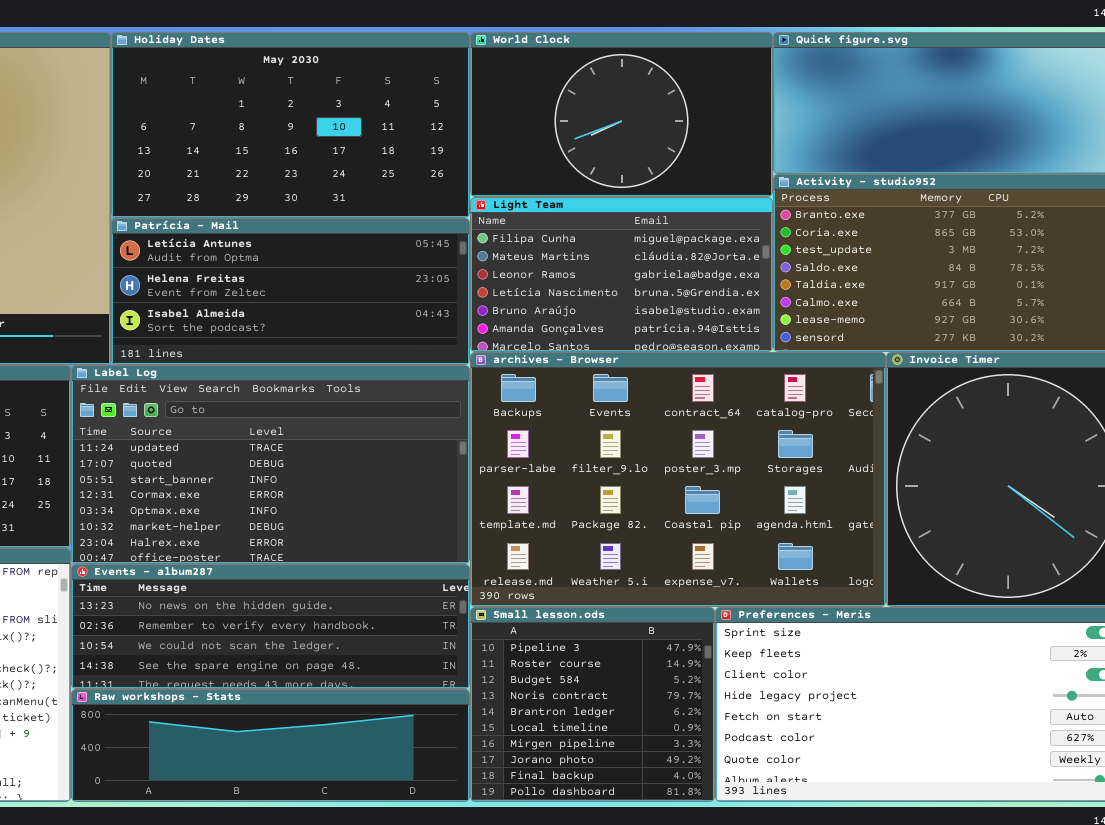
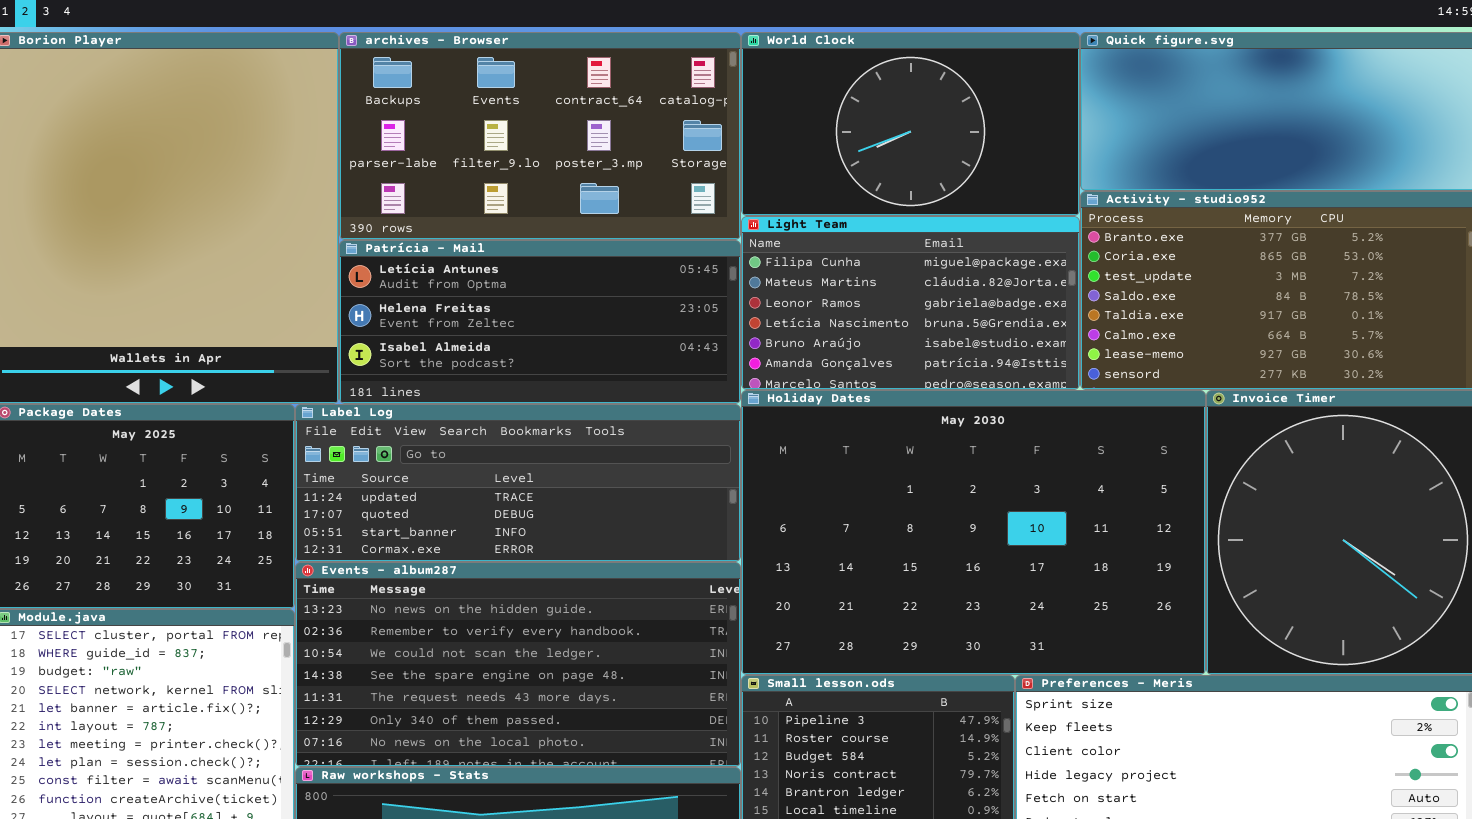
Holiday Dates: [111,32,470,218] -> [741,390,1206,675], moved, resized
archives - Browser: [470,352,886,607] -> [339,32,741,240], moved, resized
Label Log: [71,365,470,564] -> [295,404,741,562], resized
Events - album287: [71,564,470,689] -> [295,562,741,767], resized

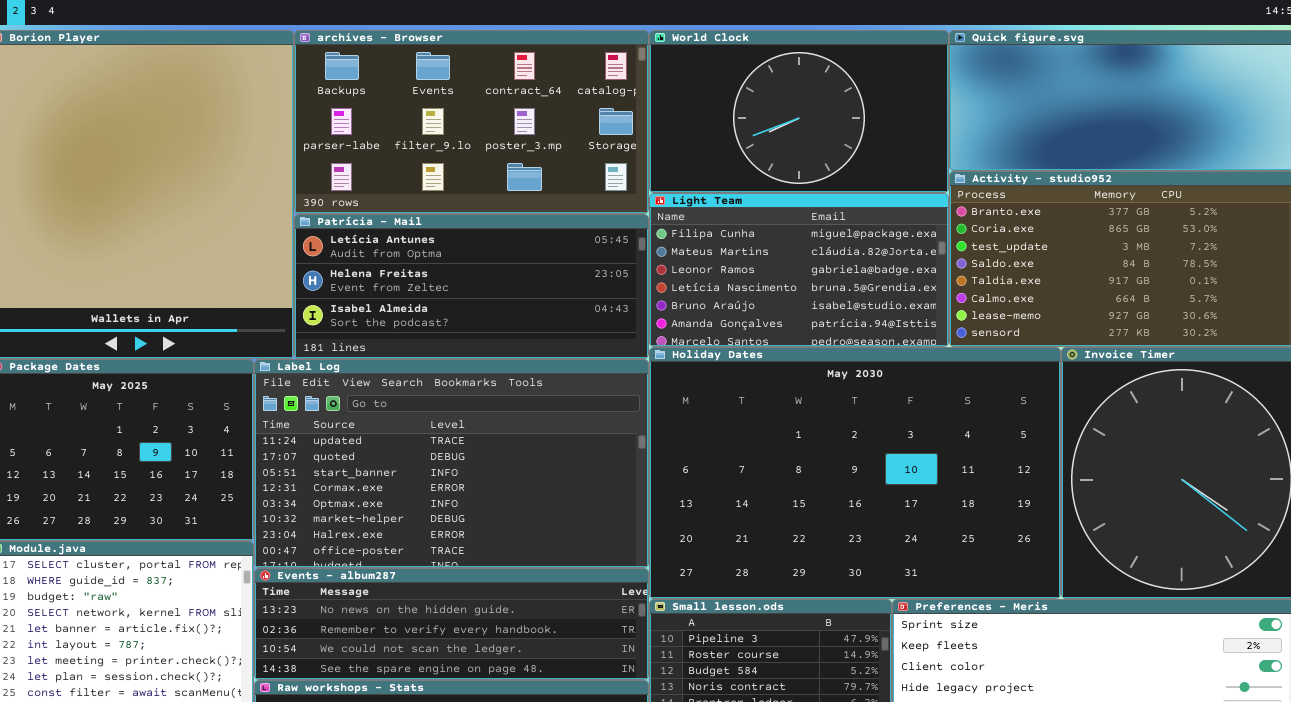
Label Log: [295,404,741,562] -> [254,359,649,568], resized
Events - album287: [295,562,741,767] -> [254,568,649,680], resized

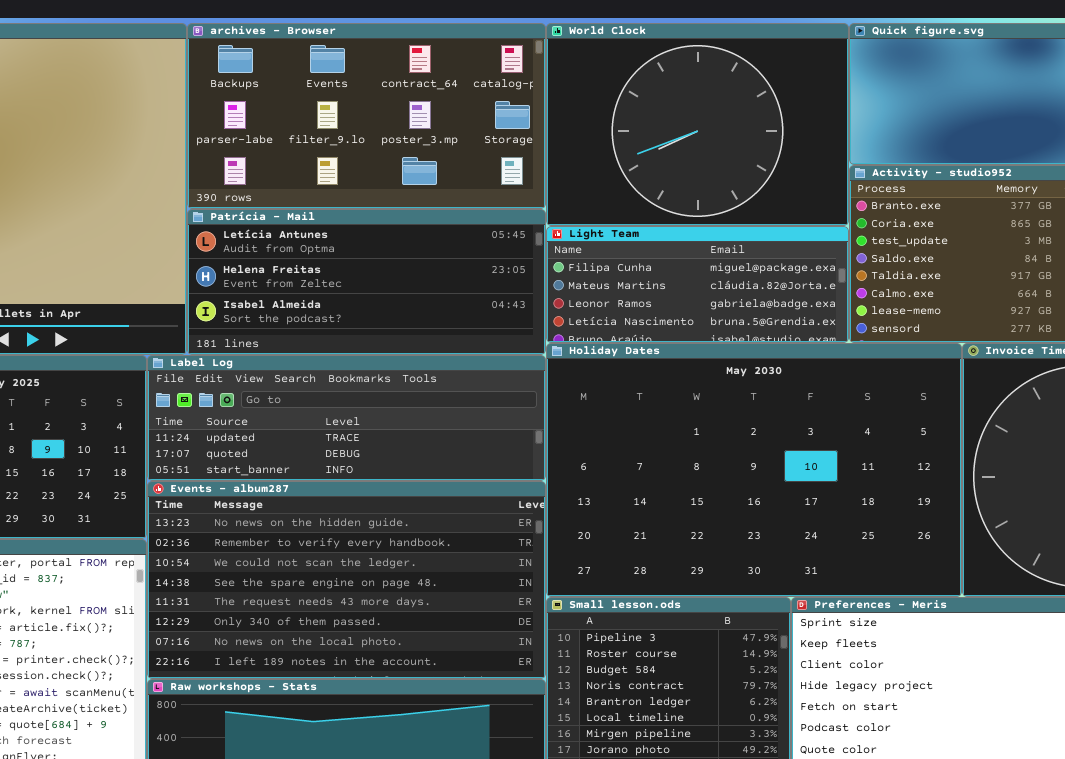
World Clock: [649,30,949,193] -> [546,23,849,226], resized
Light Team: [649,193,949,347] -> [546,226,849,343], resized
Label Log: [254,359,649,568] -> [147,355,546,481], resized
Events - album287: [254,568,649,680] -> [147,481,546,679], resized

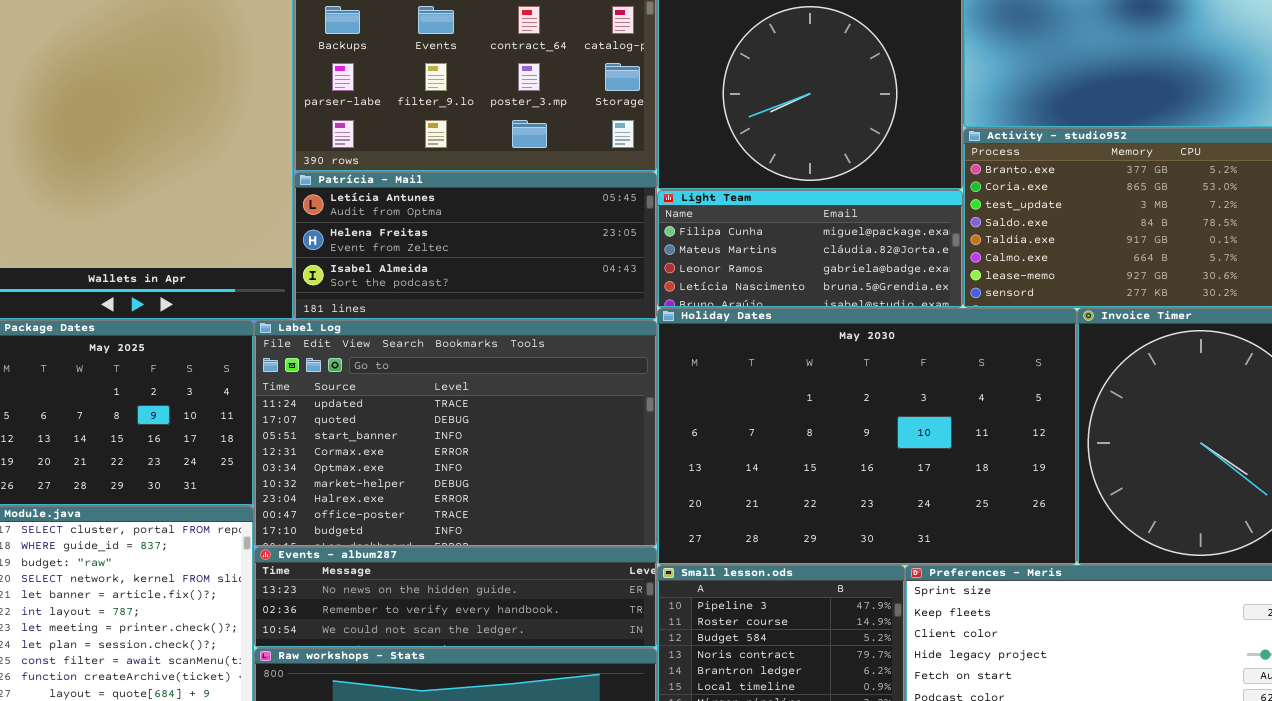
Label Log: [147,355,546,481] -> [254,320,657,547], resized
Events - album287: [147,481,546,679] -> [254,547,657,648], resized

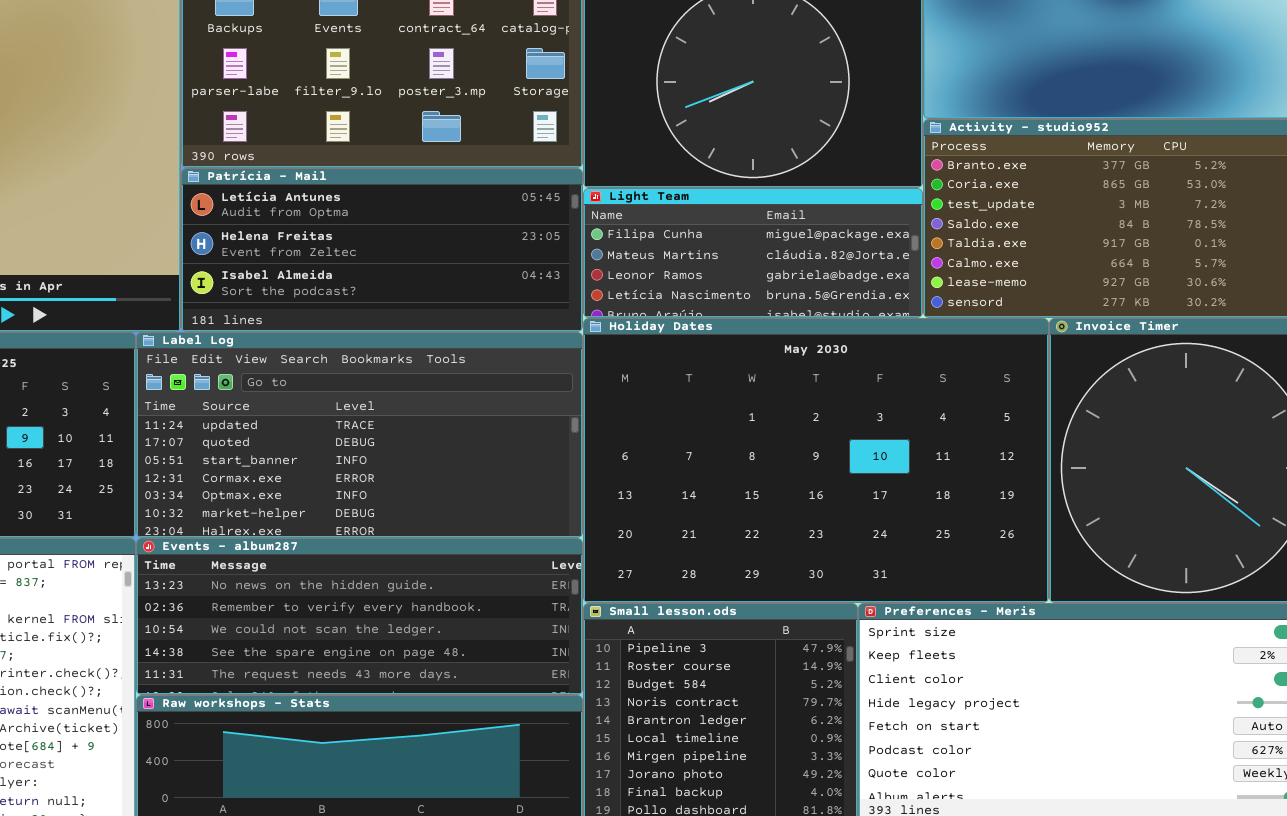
Label Log: [254,320,657,547] -> [136,332,583,538], resized
Events - album287: [254,547,657,648] -> [136,538,583,695], resized

